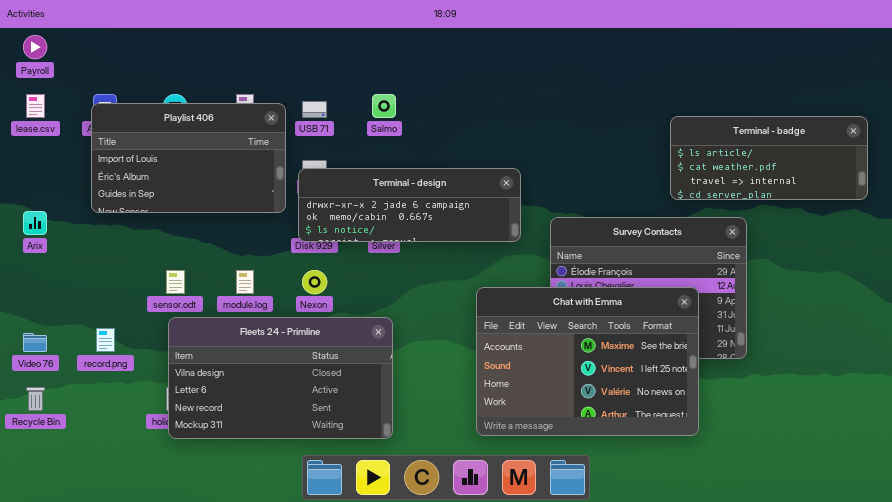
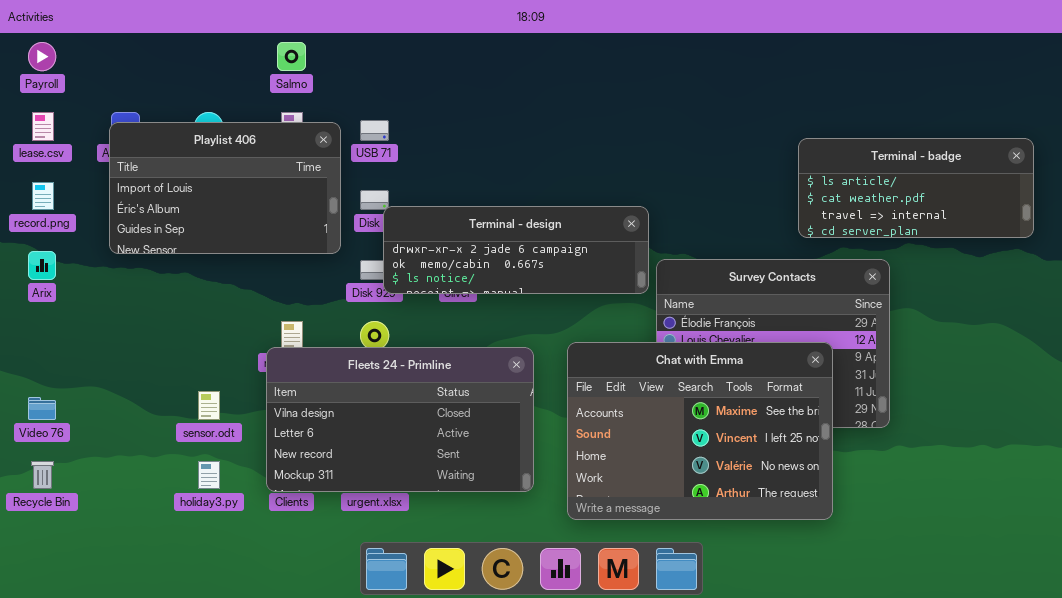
Salmo: [372,94,396,118] -> [277,42,306,71], moved
Terminal - design: [298,168,521,242] -> [383,206,649,294], moved
sensor.odt: [166,270,185,294] -> [198,391,220,420], moved
Fleets 24 - Primline: [168,317,393,439] -> [266,347,534,492], moved
record.png: [96,328,115,352] -> [32,182,54,210], moved

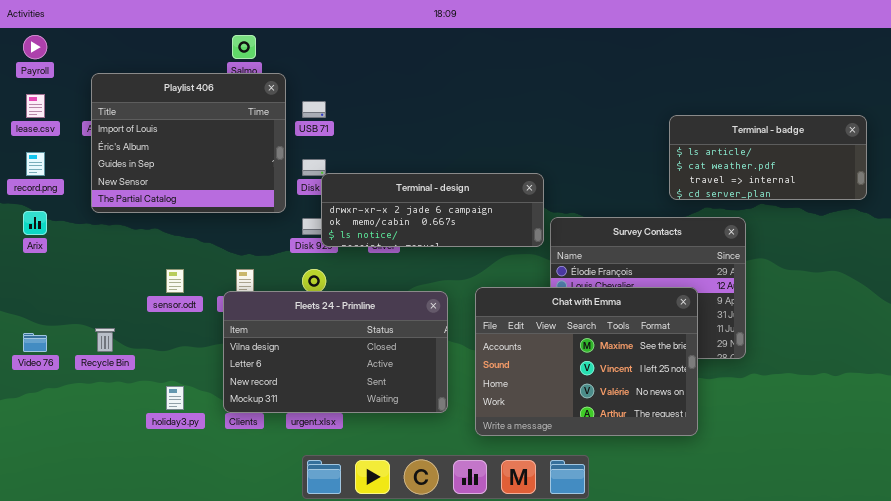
Playlist 406: [109,122,341,254] -> [91,73,286,213], resized
sensor.odt: [198,391,220,420] -> [166,269,184,293], moved
Recycle Bin: [31,461,54,489] -> [95,328,115,352], moved

